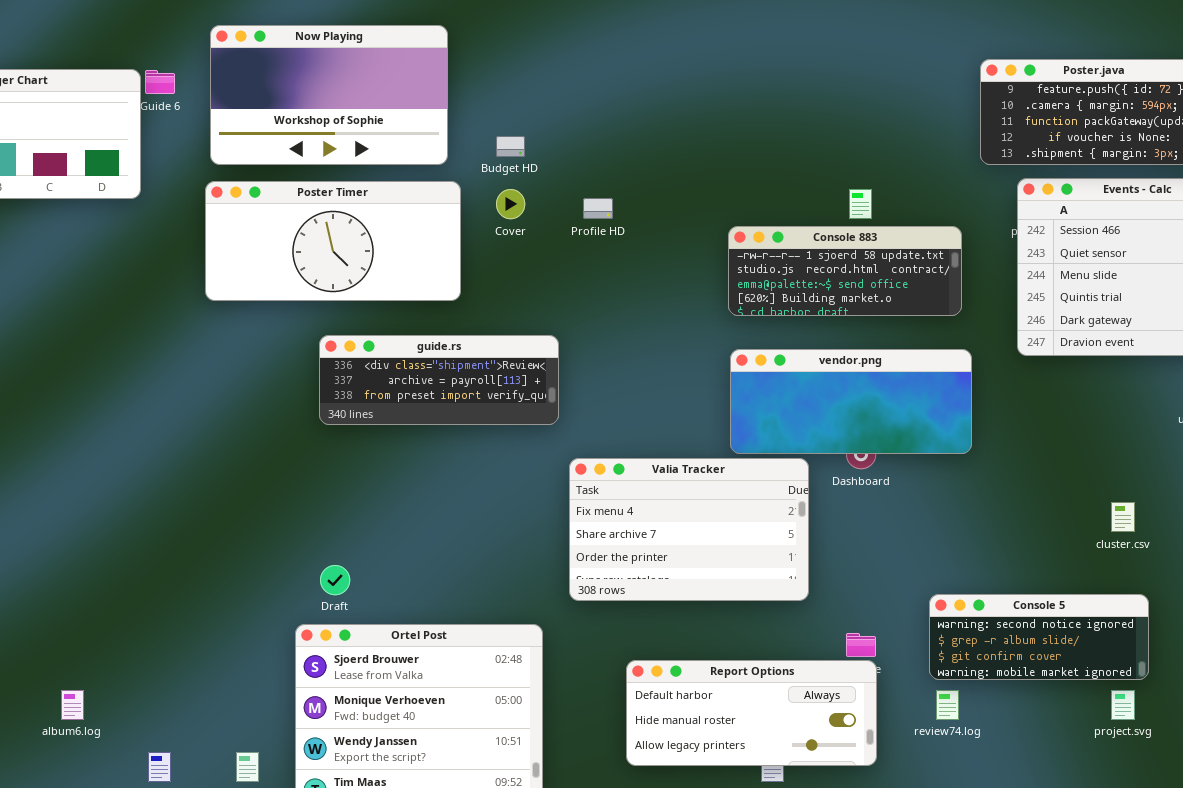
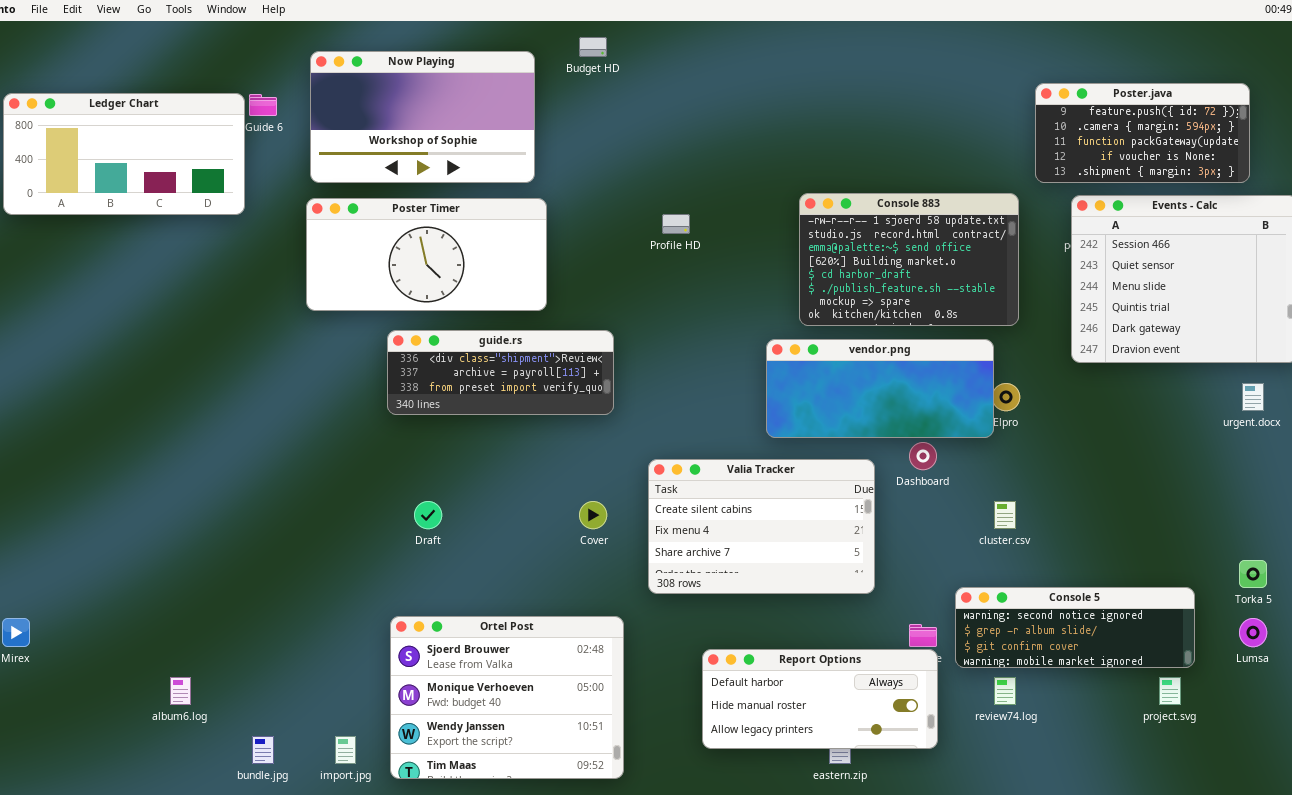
Budget HD: [496,136,525,157] -> [579,37,607,57], moved
Cover: [496,189,525,219] -> [579,501,607,529], moved
Console 883: [728,226,962,316] -> [799,193,1019,326], resized
guide.rs: [319,335,559,425] -> [387,330,614,415], moved
vendor.png: [730,349,972,454] -> [766,339,994,438], moved
Valia Tracker: [569,458,809,601] -> [648,459,875,594], scrolled up 1 row
cluster.csv: [1111,502,1135,532] -> [994,501,1016,529], moved
Draft: [320,565,350,595] -> [414,501,442,529], moved
Console 5: [929,594,1149,680] -> [955,587,1195,668], resized

